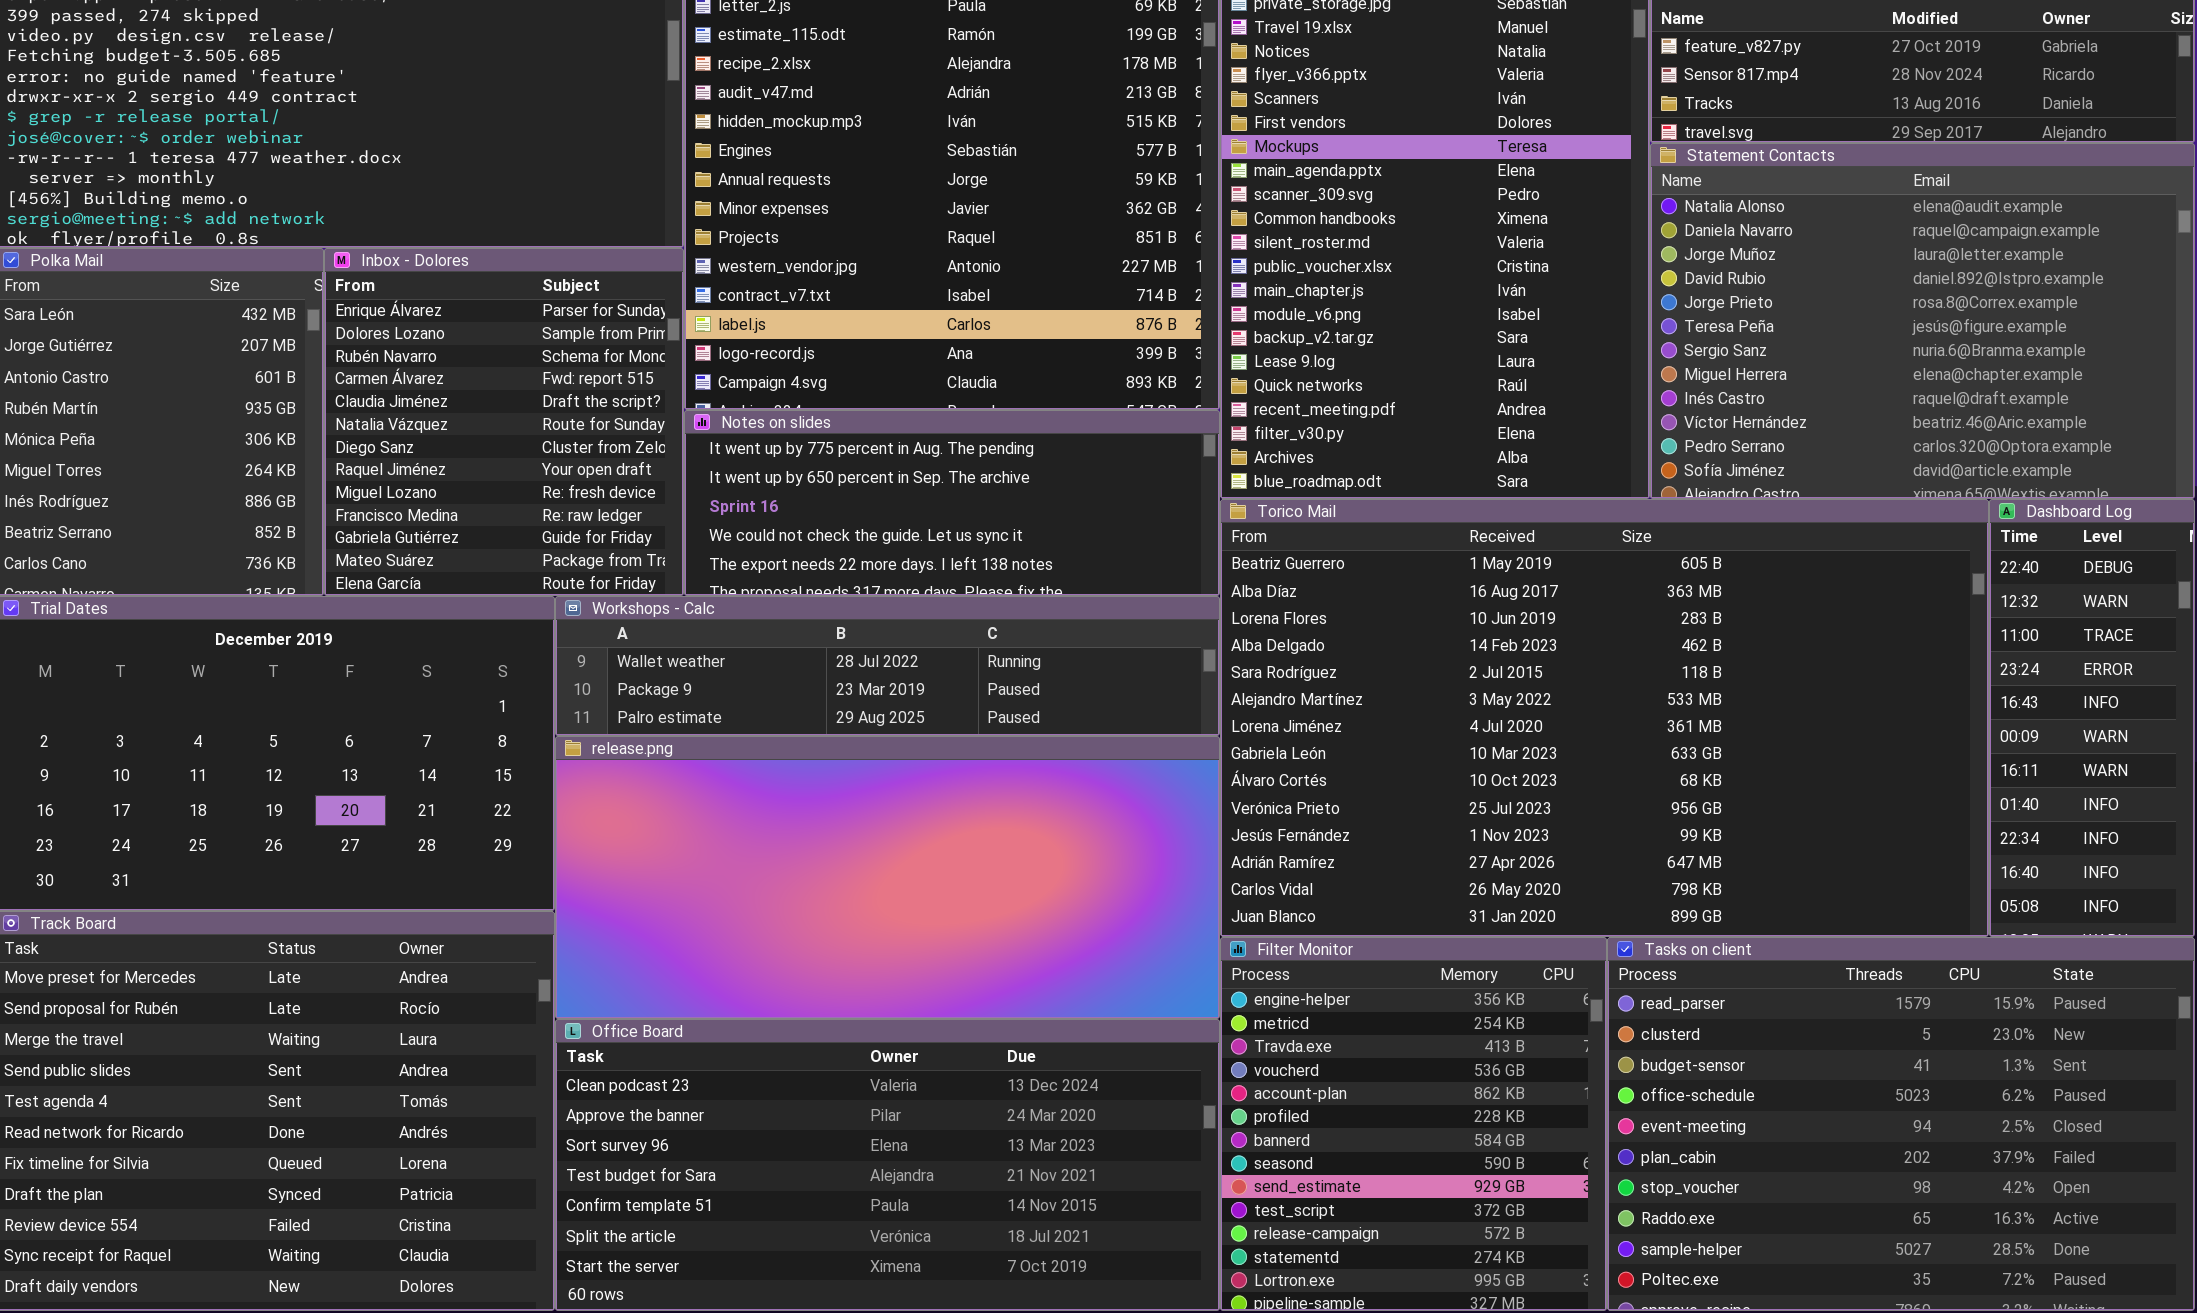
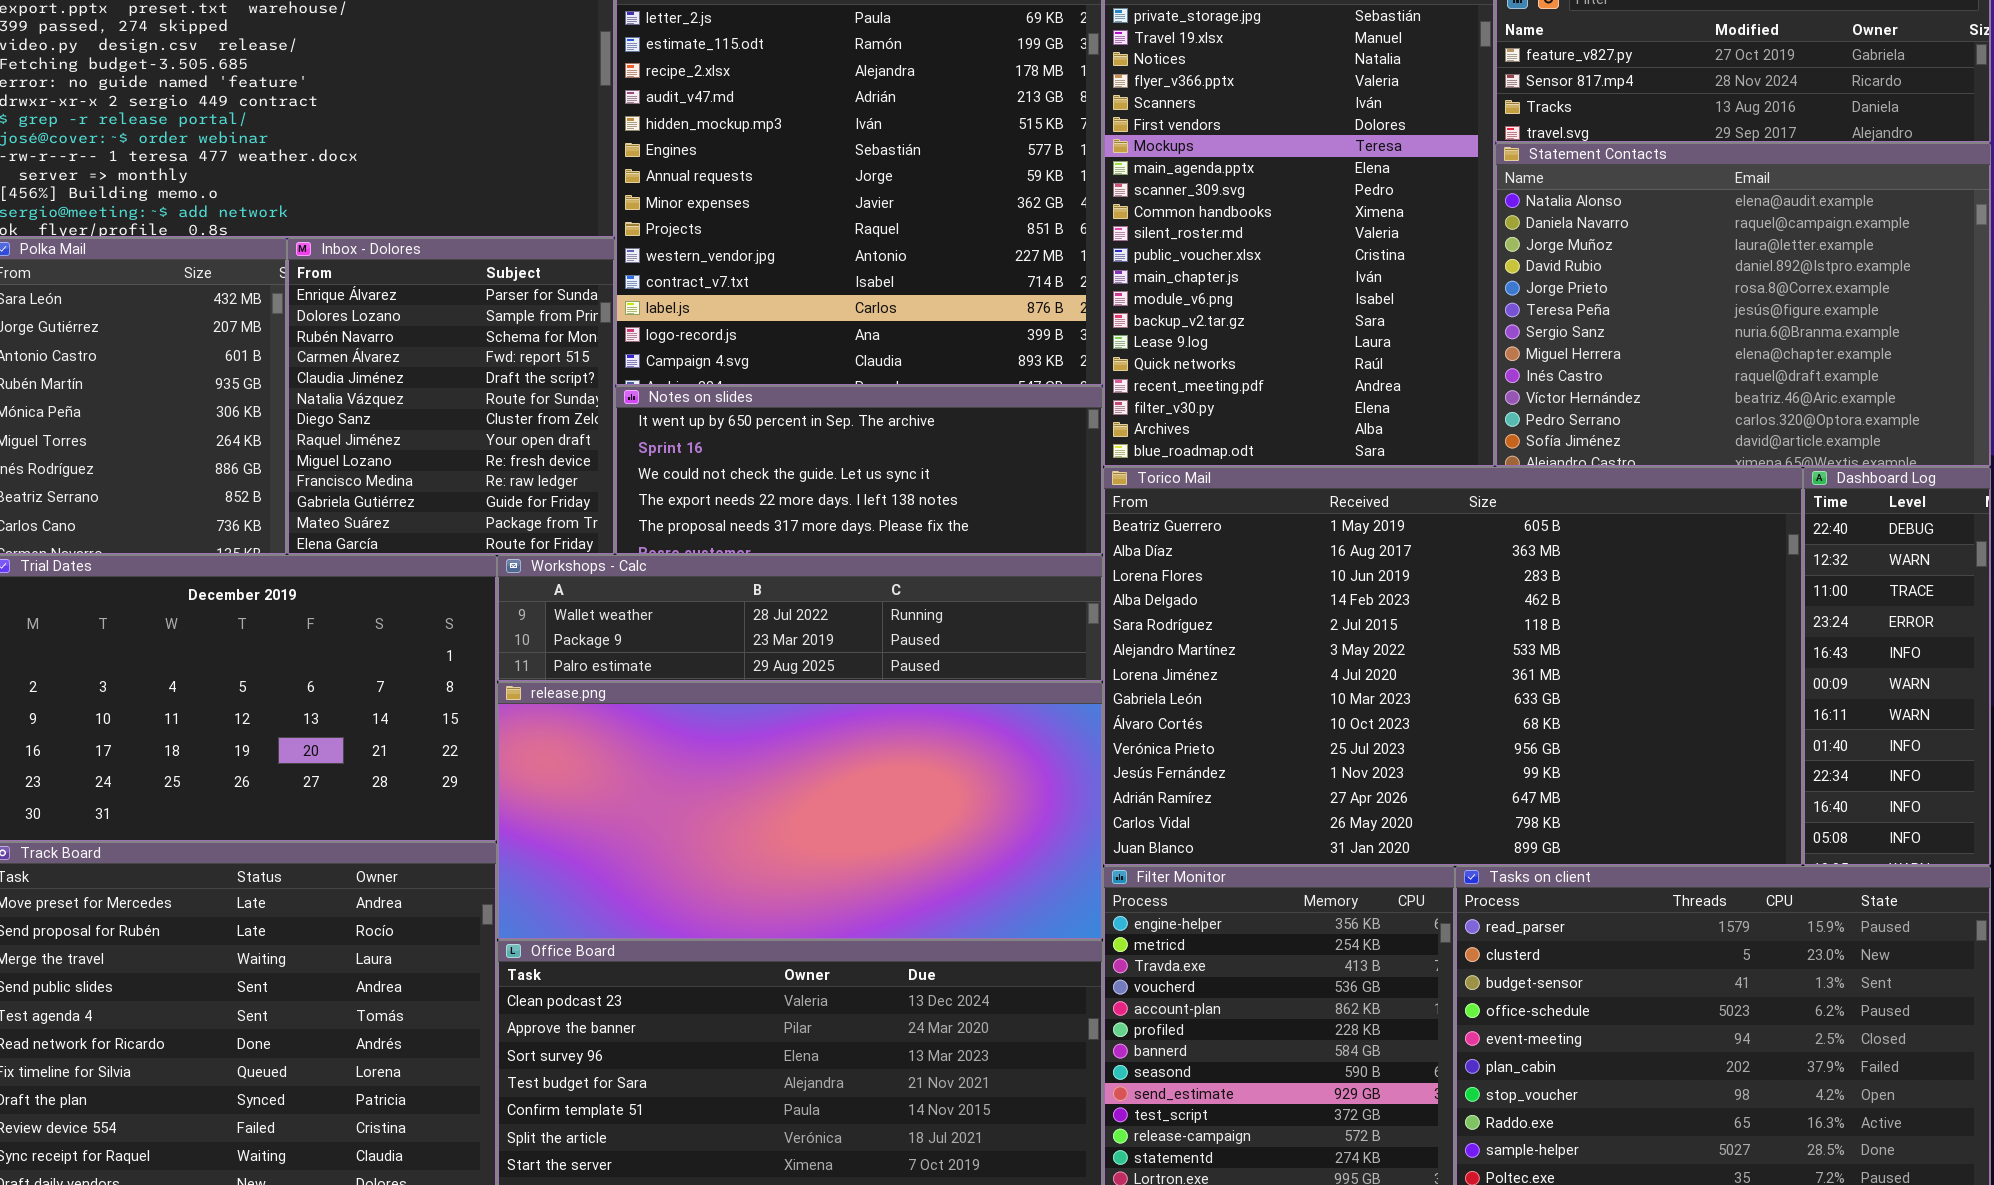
Notes on slides: [684,410,1220,596] -> [615,386,1103,555], scrolled down 1 row

